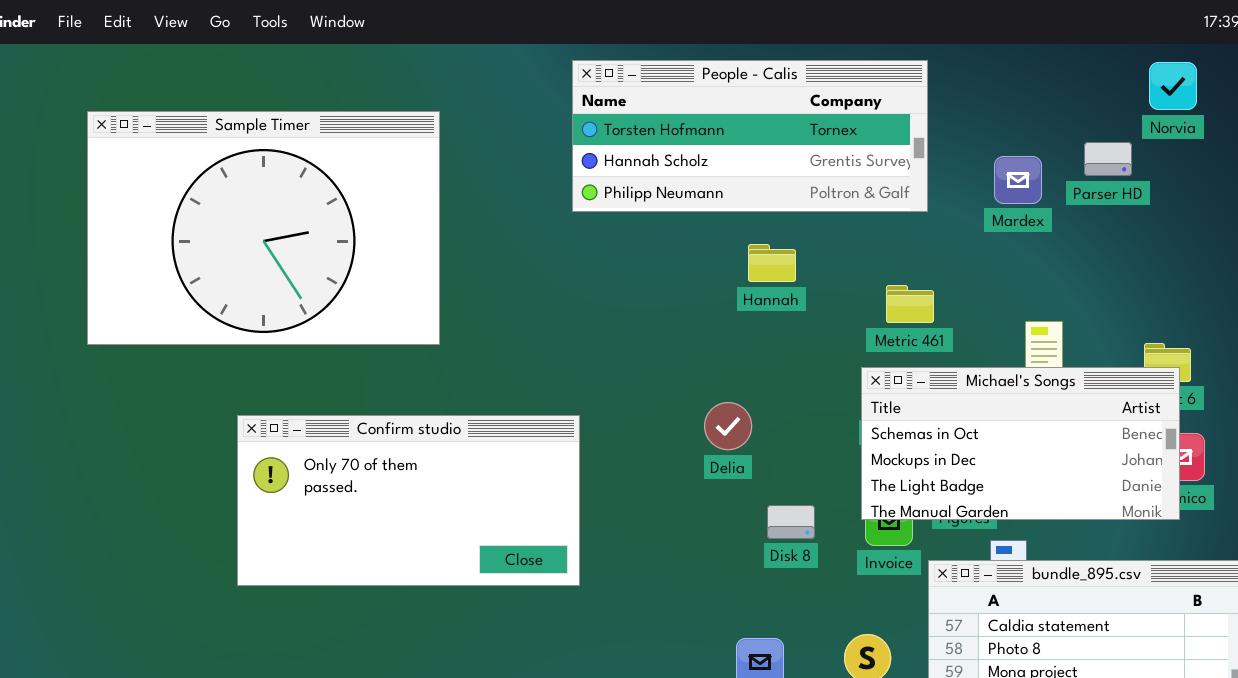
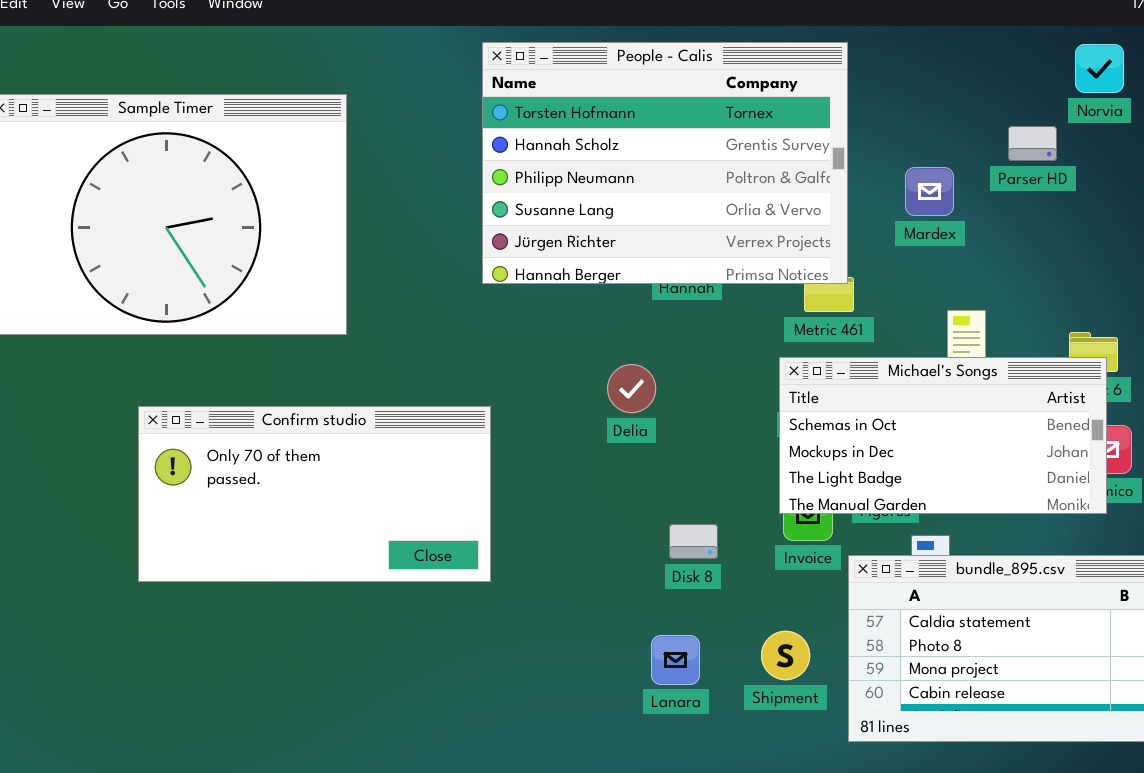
People - Calis: [572,60,928,212] -> [482,42,848,284], resized
Mardex: [994,156,1042,204] -> [905,167,954,216], moved
Delia: [704,402,752,450] -> [607,364,656,413], moved
Disk 8: [767,505,815,539] -> [669,524,718,559], moved

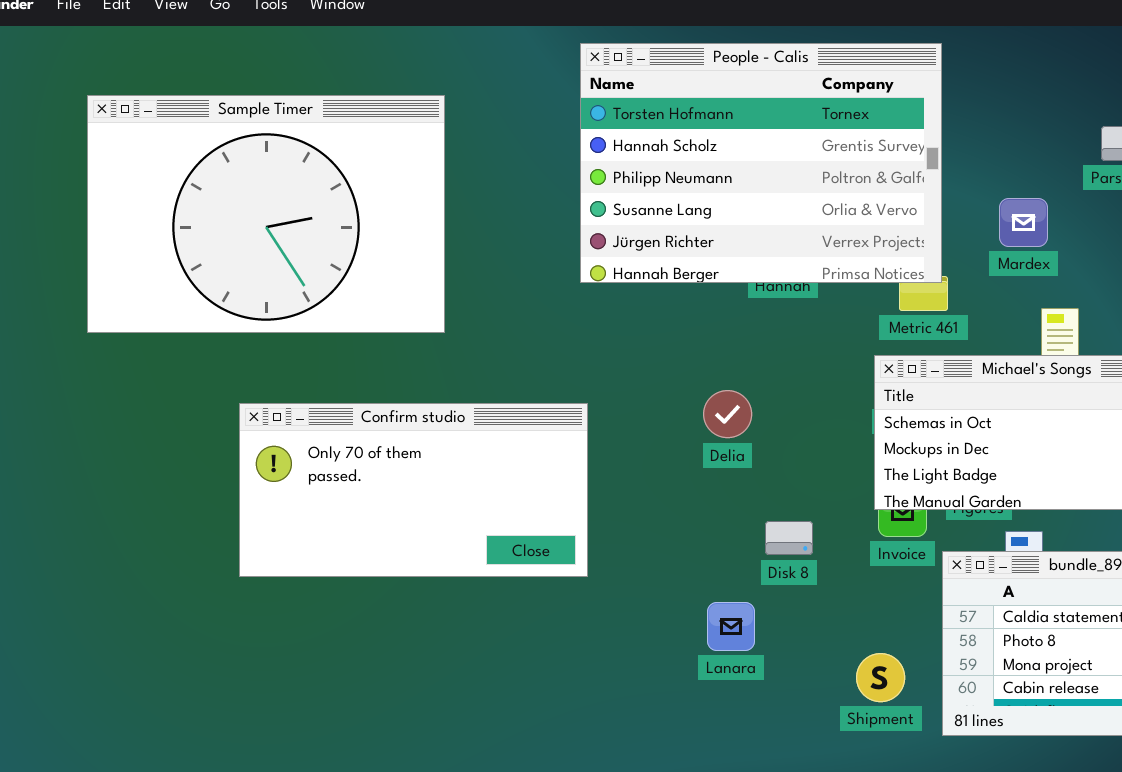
Mardex: [905,167,954,216] -> [999,198,1048,247], moved
Delia: [607,364,656,413] -> [703,390,752,438], moved
Shipment: [761,631,810,680] -> [856,653,905,702], moved
Lanara: [651,635,700,685] -> [707,602,755,651], moved

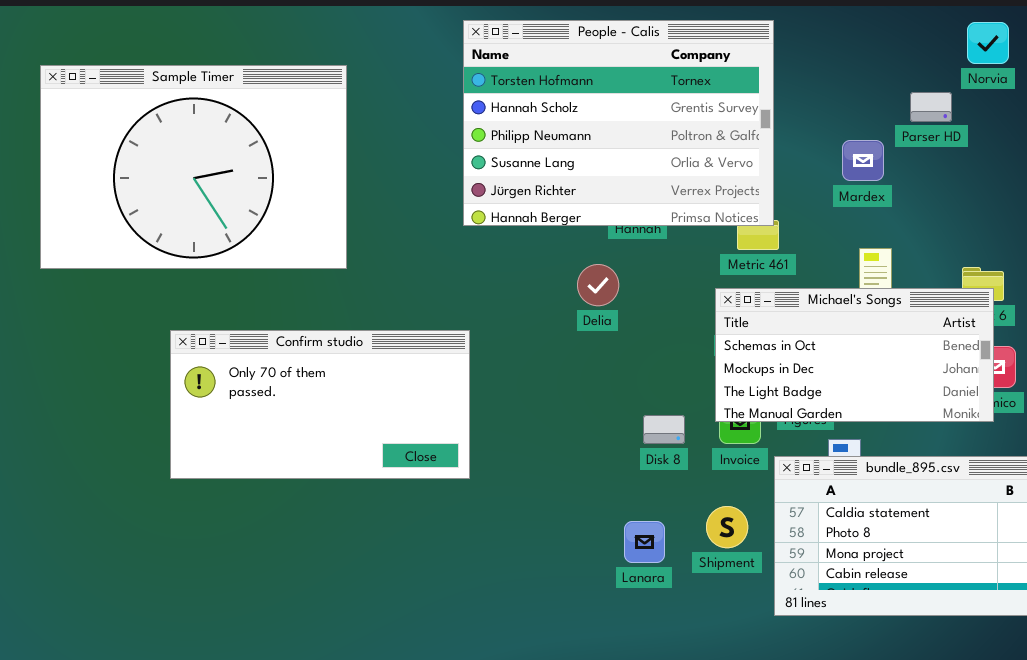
Mardex: [999,198,1048,247] -> [842,140,884,181], moved
Delia: [703,390,752,438] -> [577,264,619,306], moved
Disk 8: [765,521,813,555] -> [643,415,685,444], moved
Lanara: [707,602,755,651] -> [624,521,665,563], moved
Shipment: [856,653,905,702] -> [706,506,748,548], moved

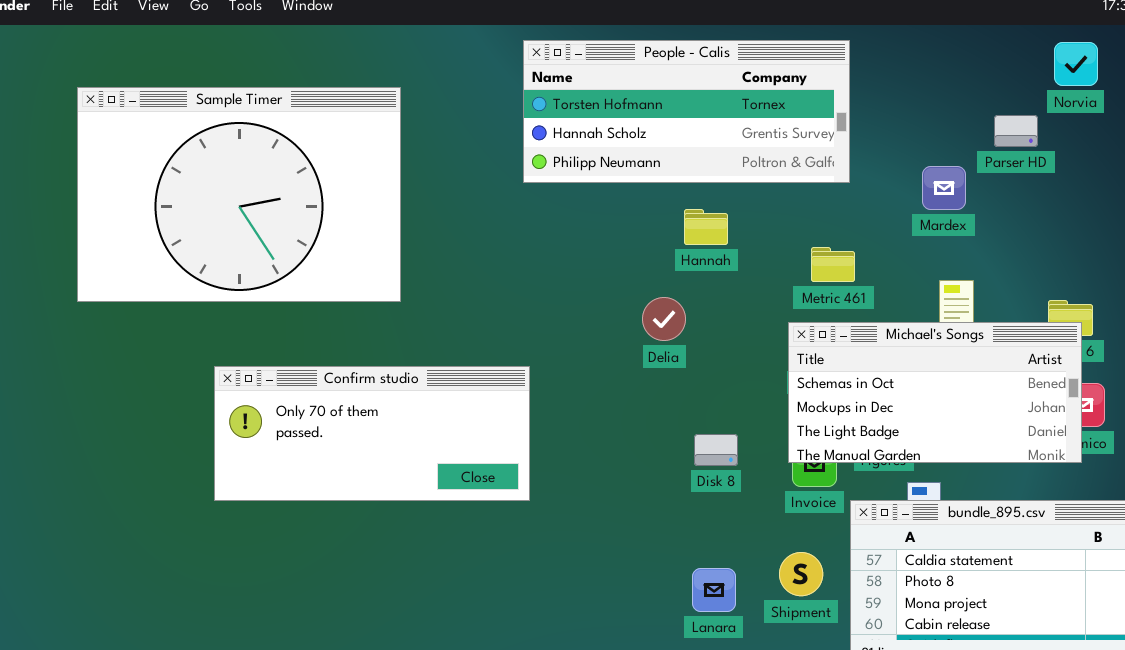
People - Calis: [463,20,774,226] -> [523,40,850,183], resized
Confirm studio: [170,330,470,479] -> [214,366,530,501], resized
Disk 8: [643,415,685,444] -> [694,434,738,466], moved

